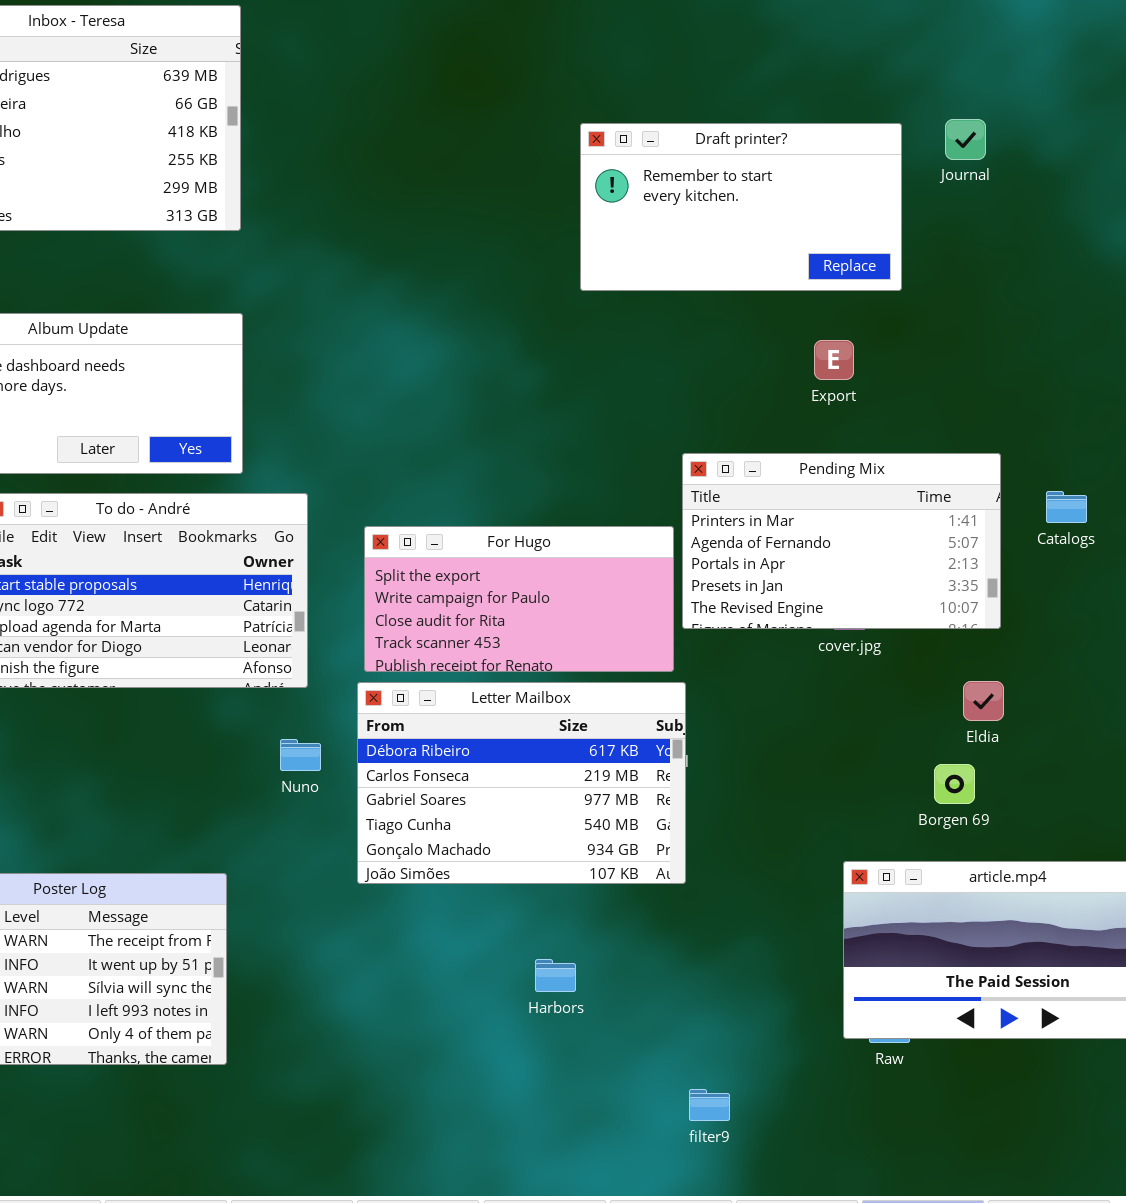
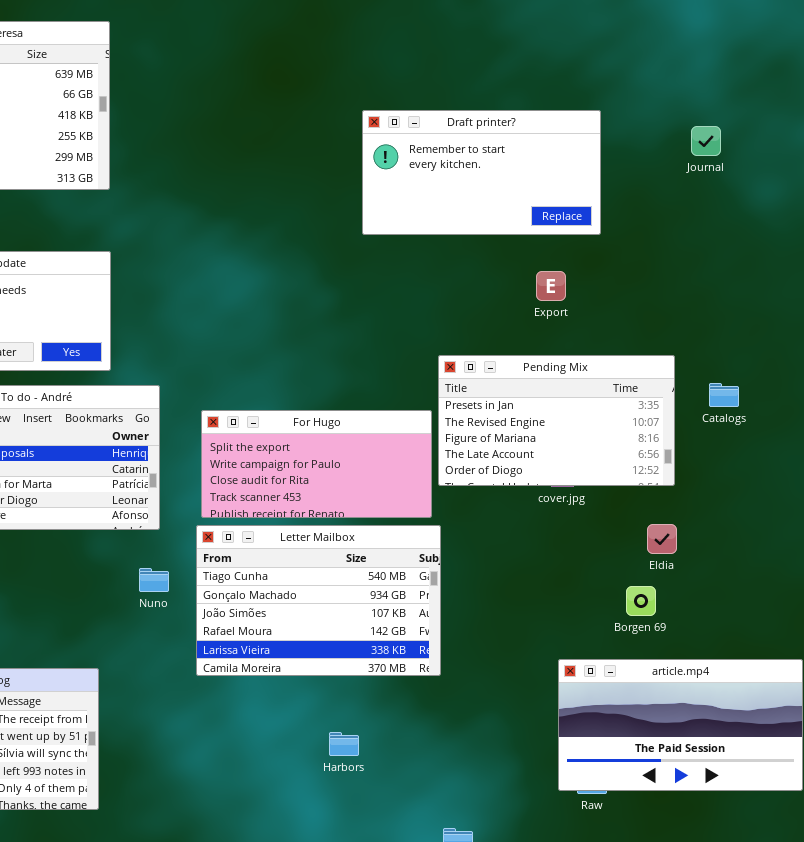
Journal: [945,119,986,160] -> [691,126,721,156], moved
Pending Mix: [682,453,1001,629] -> [438,355,675,486], scrolled down 3 rows
Letter Mailbox: [357,682,686,884] -> [196,525,441,676], scrolled down 3 rows

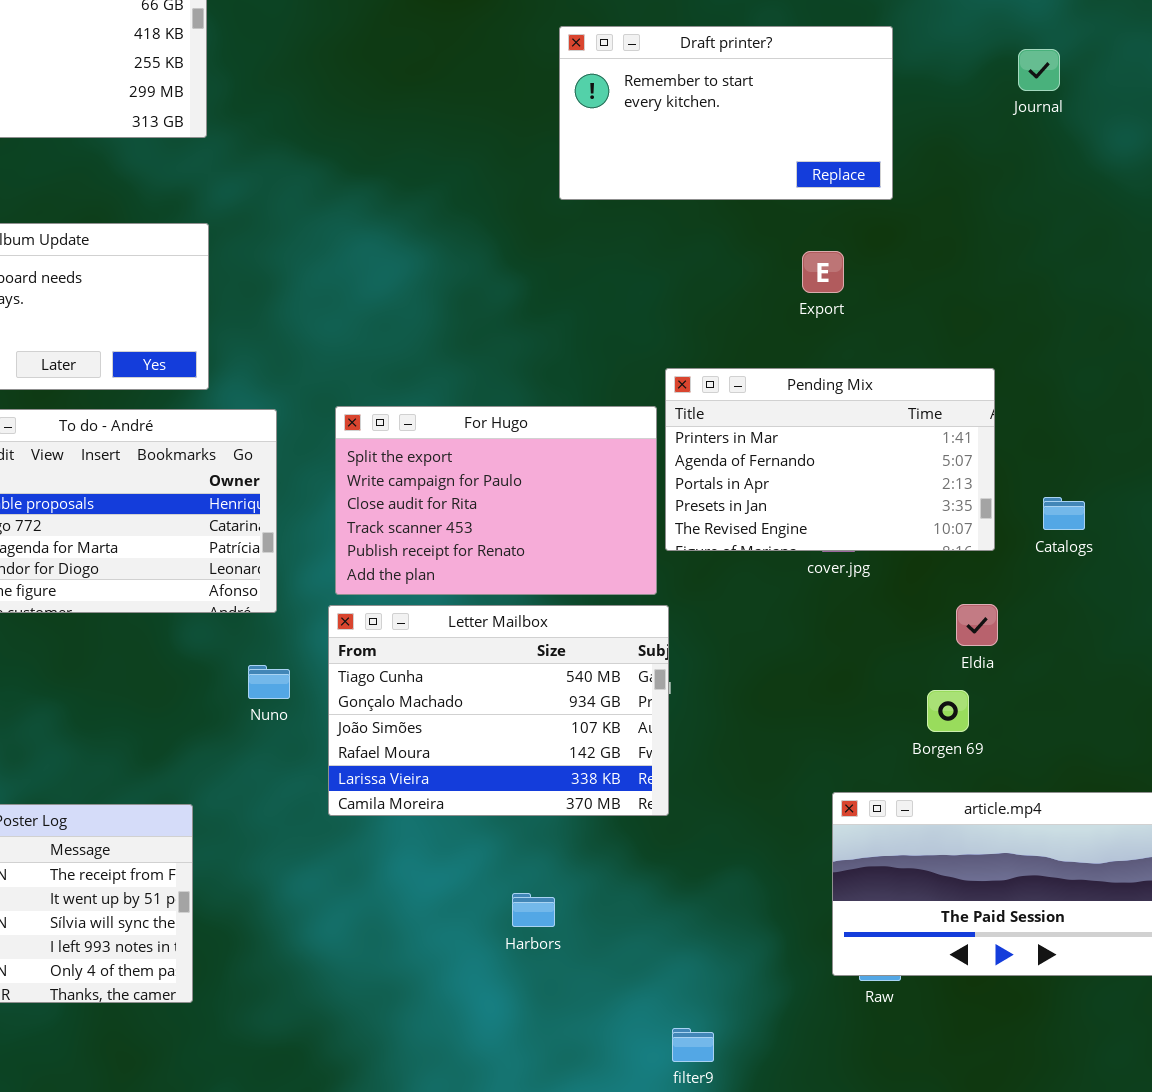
Pending Mix: [438,355,675,486] -> [665,368,995,551], scrolled up 3 rows
Catalogs: [709,383,739,407] -> [1043,497,1085,530], moved
For Hugo: [201,410,432,518] -> [335,406,657,595], resized

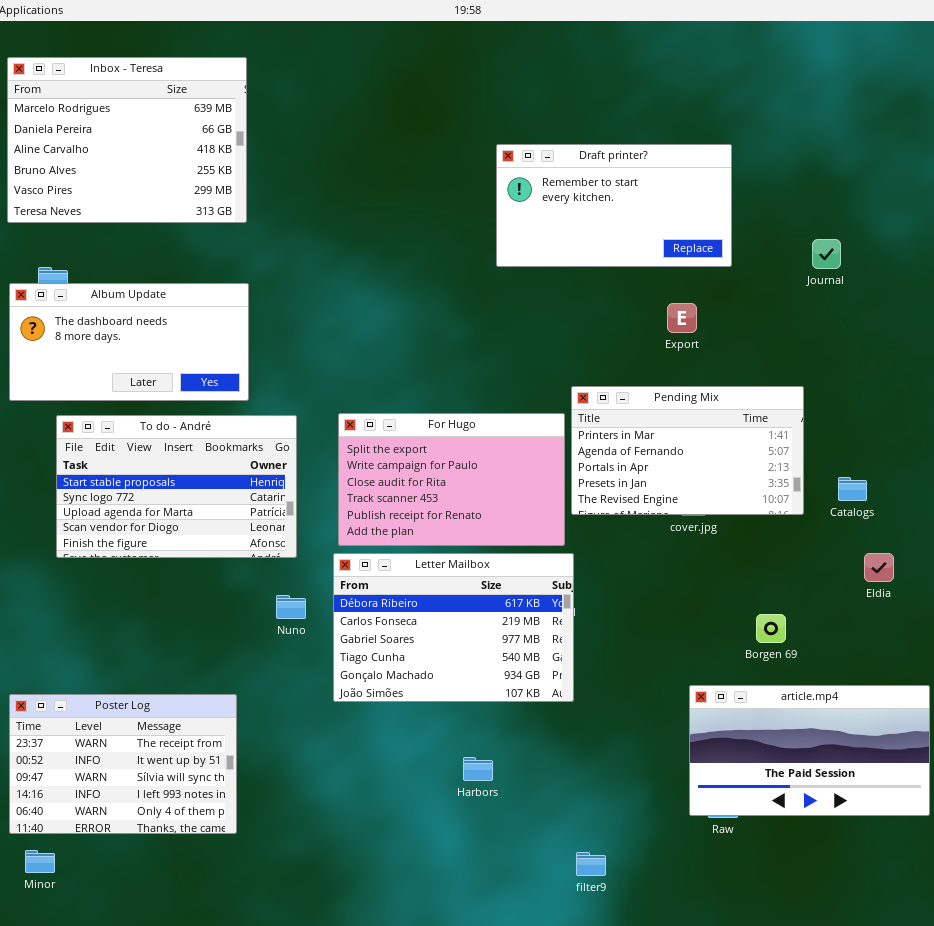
Journal: [1018,49,1060,91] -> [812,239,841,269], moved
Eldia: [956,604,998,646] -> [864,553,894,582], moved
Letter Mailbox: [328,605,669,816] -> [333,553,574,702], scrolled up 3 rows

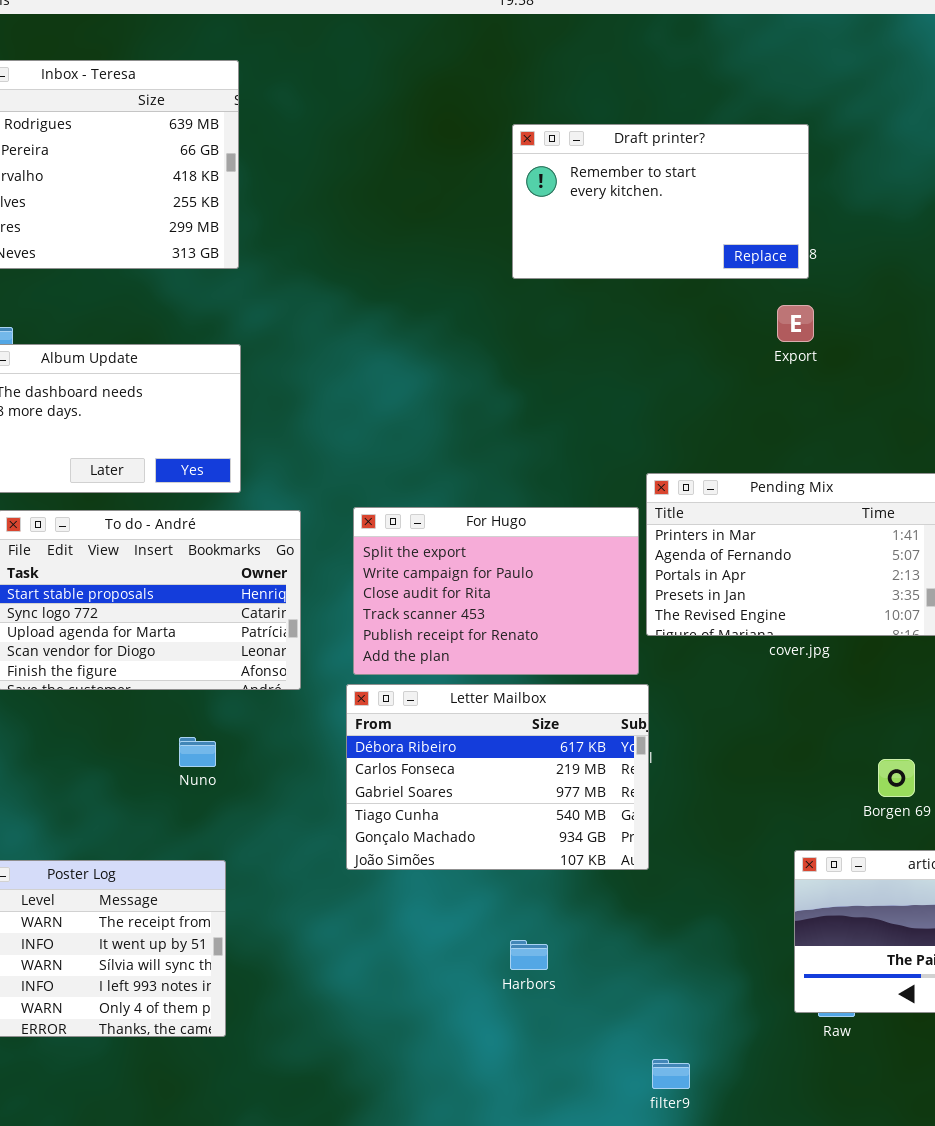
Draft printer?: [496,144,732,267] -> [512,124,809,279], moved
Export: [667,303,697,333] -> [777,305,814,342], moved
Nuno: [276,595,306,619] -> [179,737,216,767], moved

